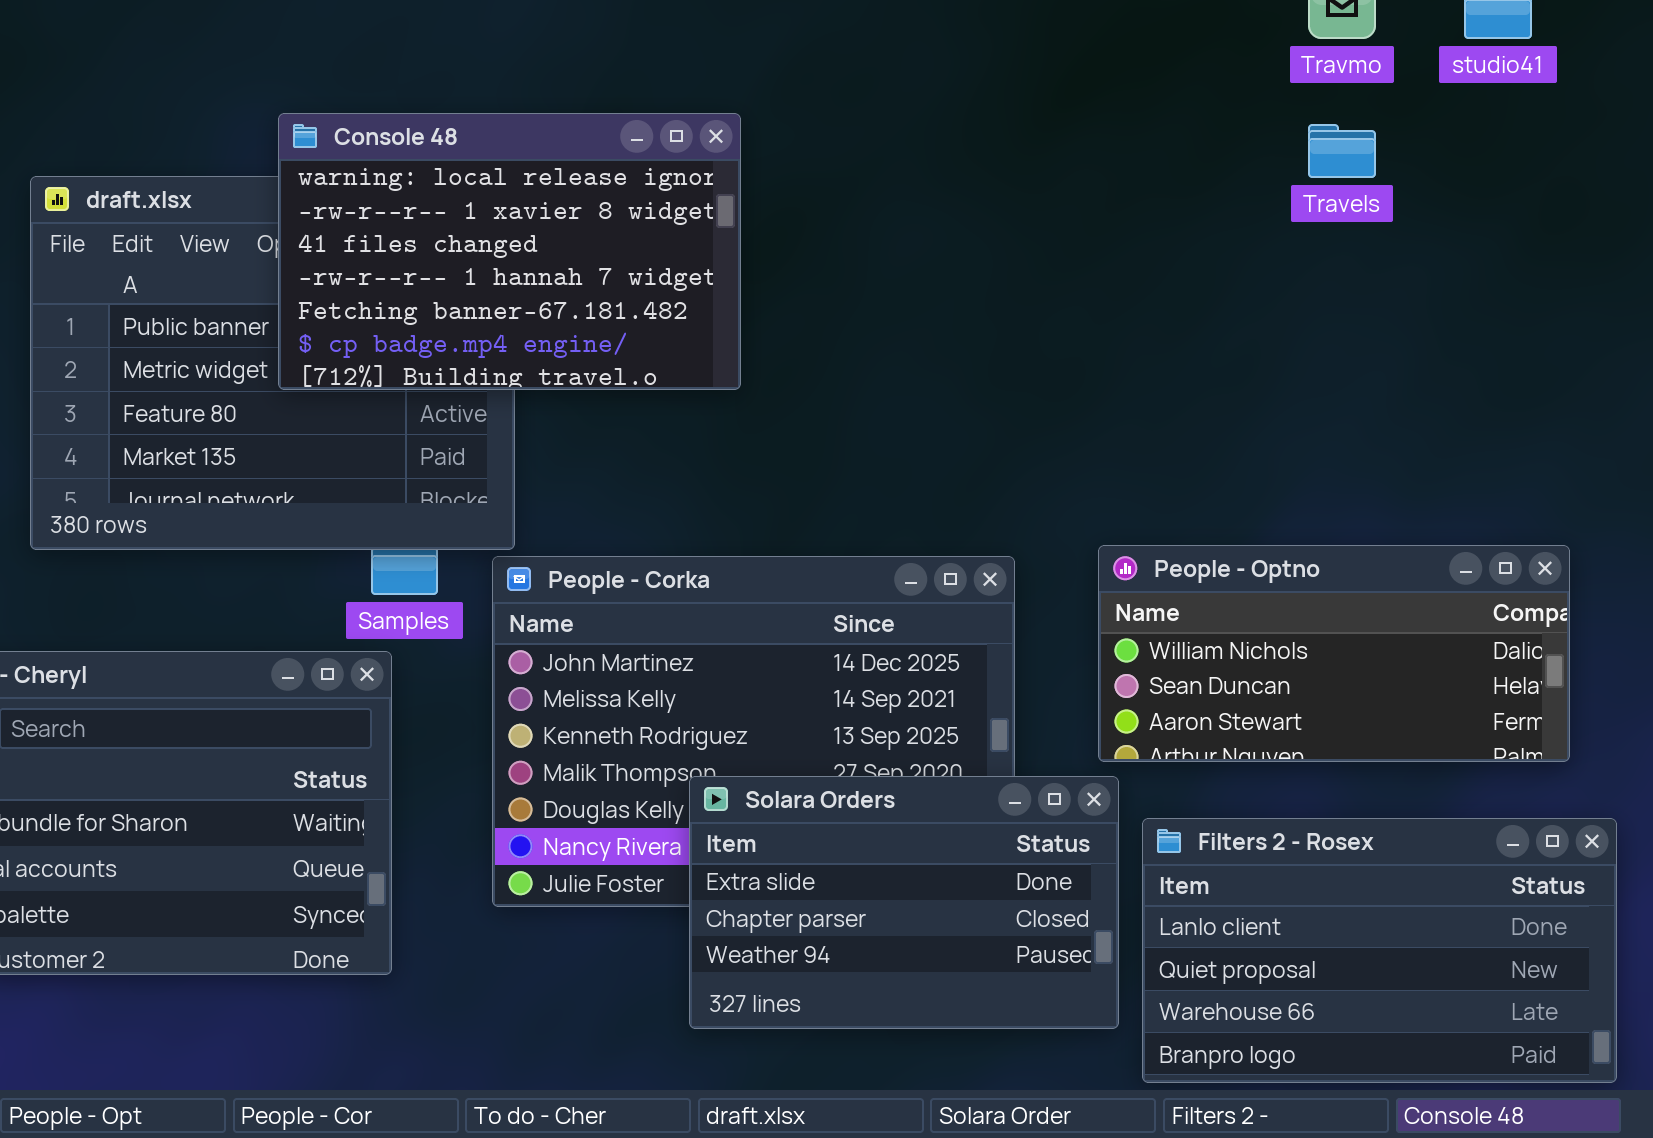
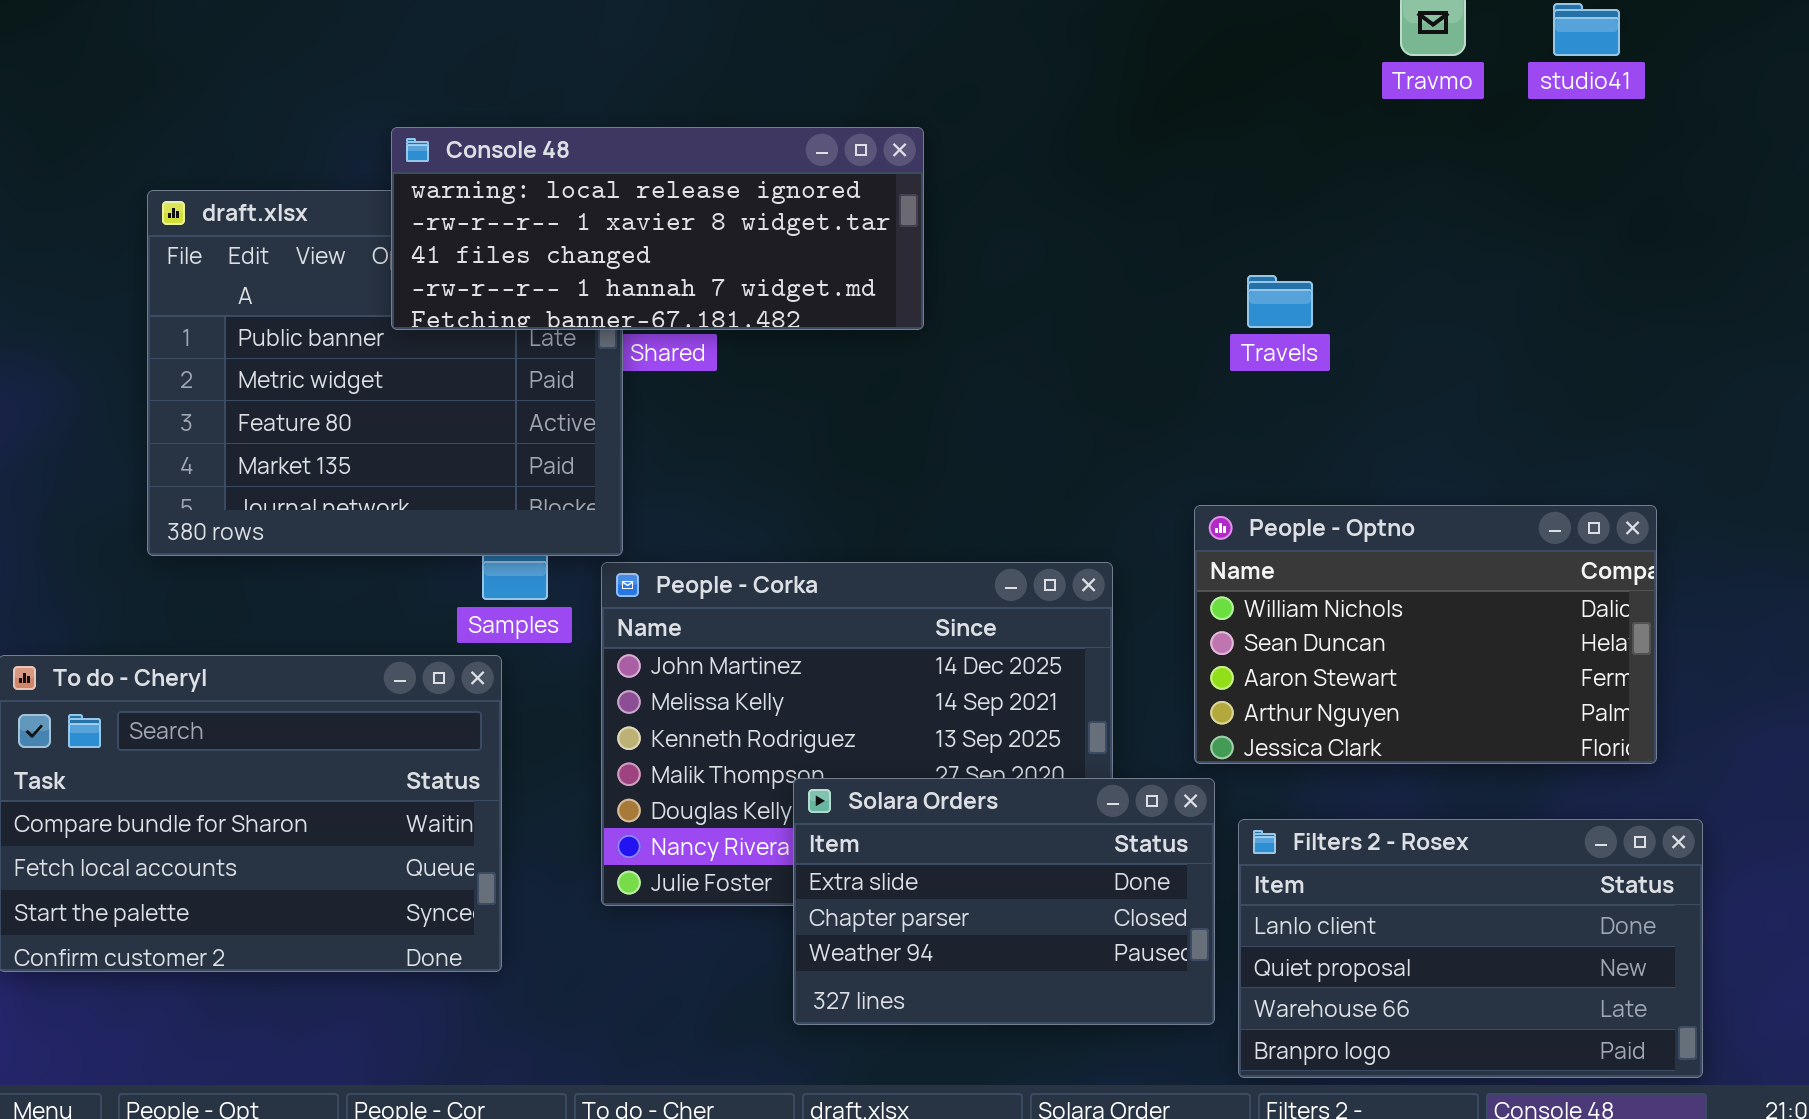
Console 48: [278,113,741,390] -> [391,127,924,330], resized
Travels: [1308,124,1376,178] -> [1247,275,1313,328], moved
People - Optno: [1098,545,1570,762] -> [1194,505,1657,764], resized

